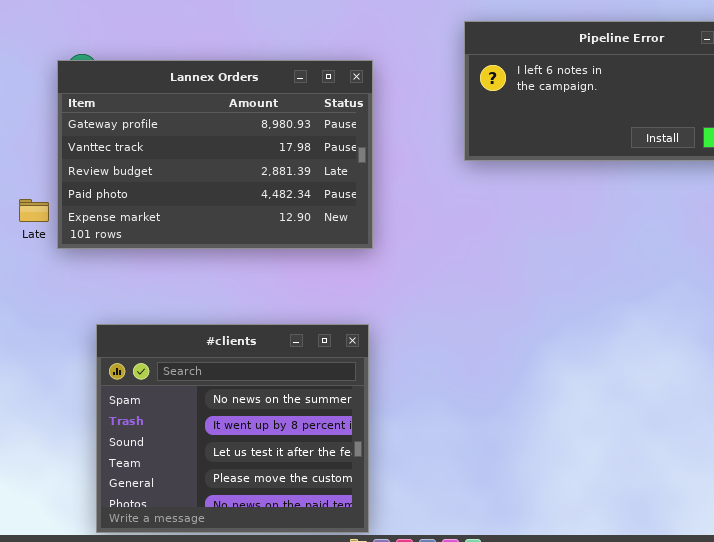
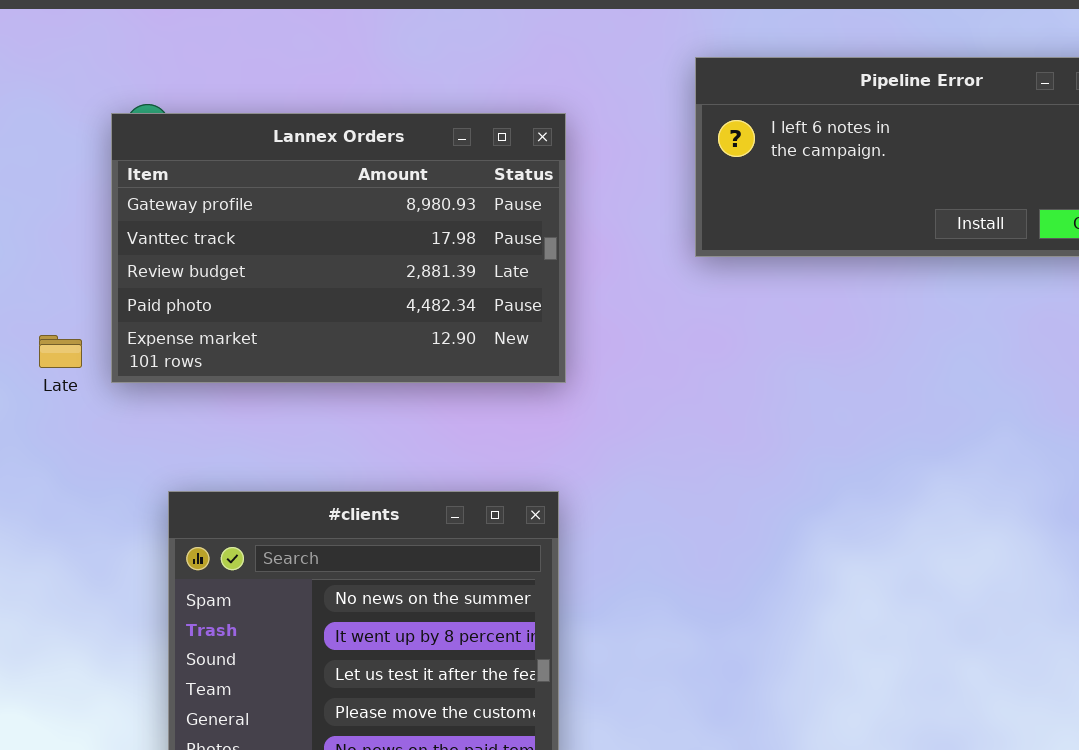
Late: [19,199,49,222] -> [39,335,82,368], moved

